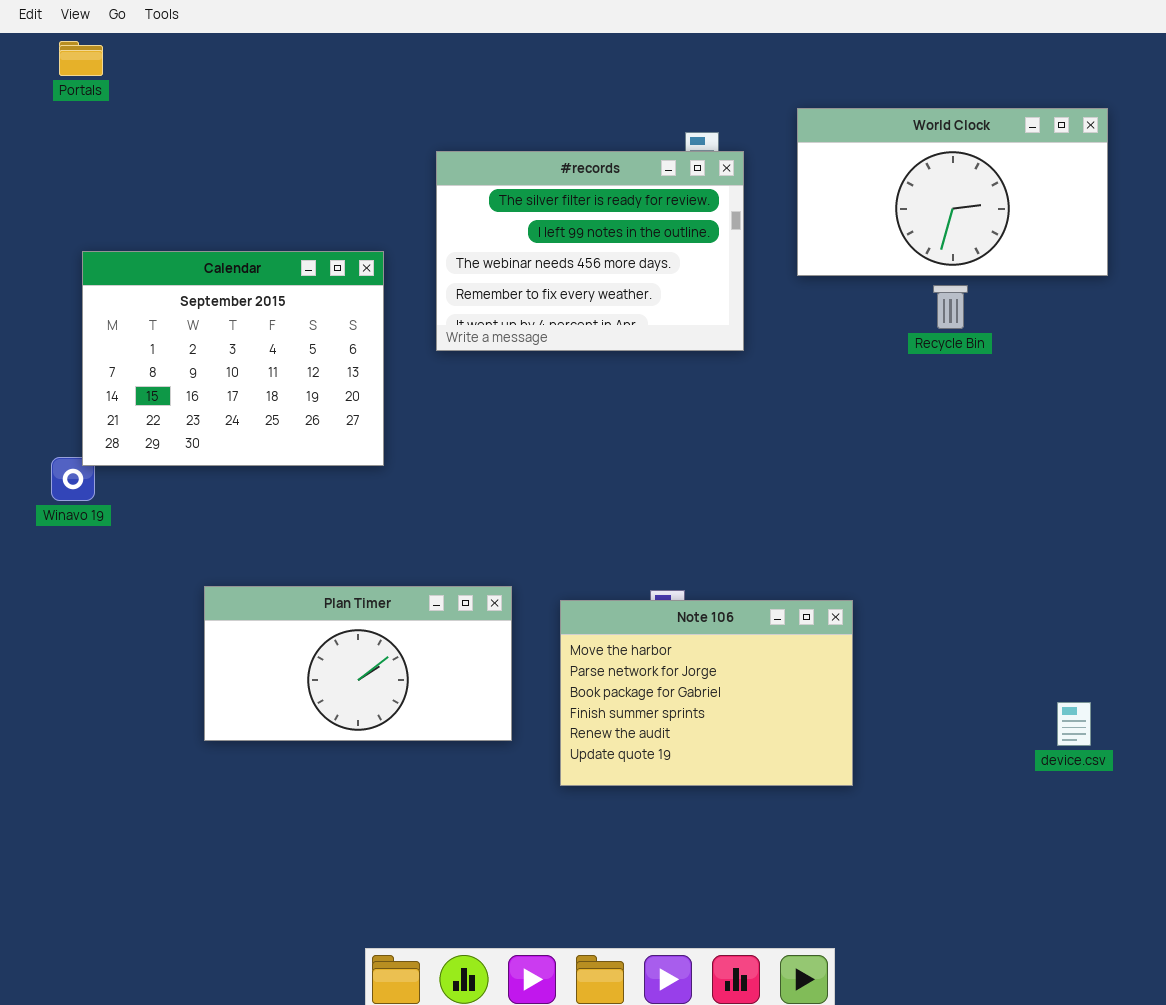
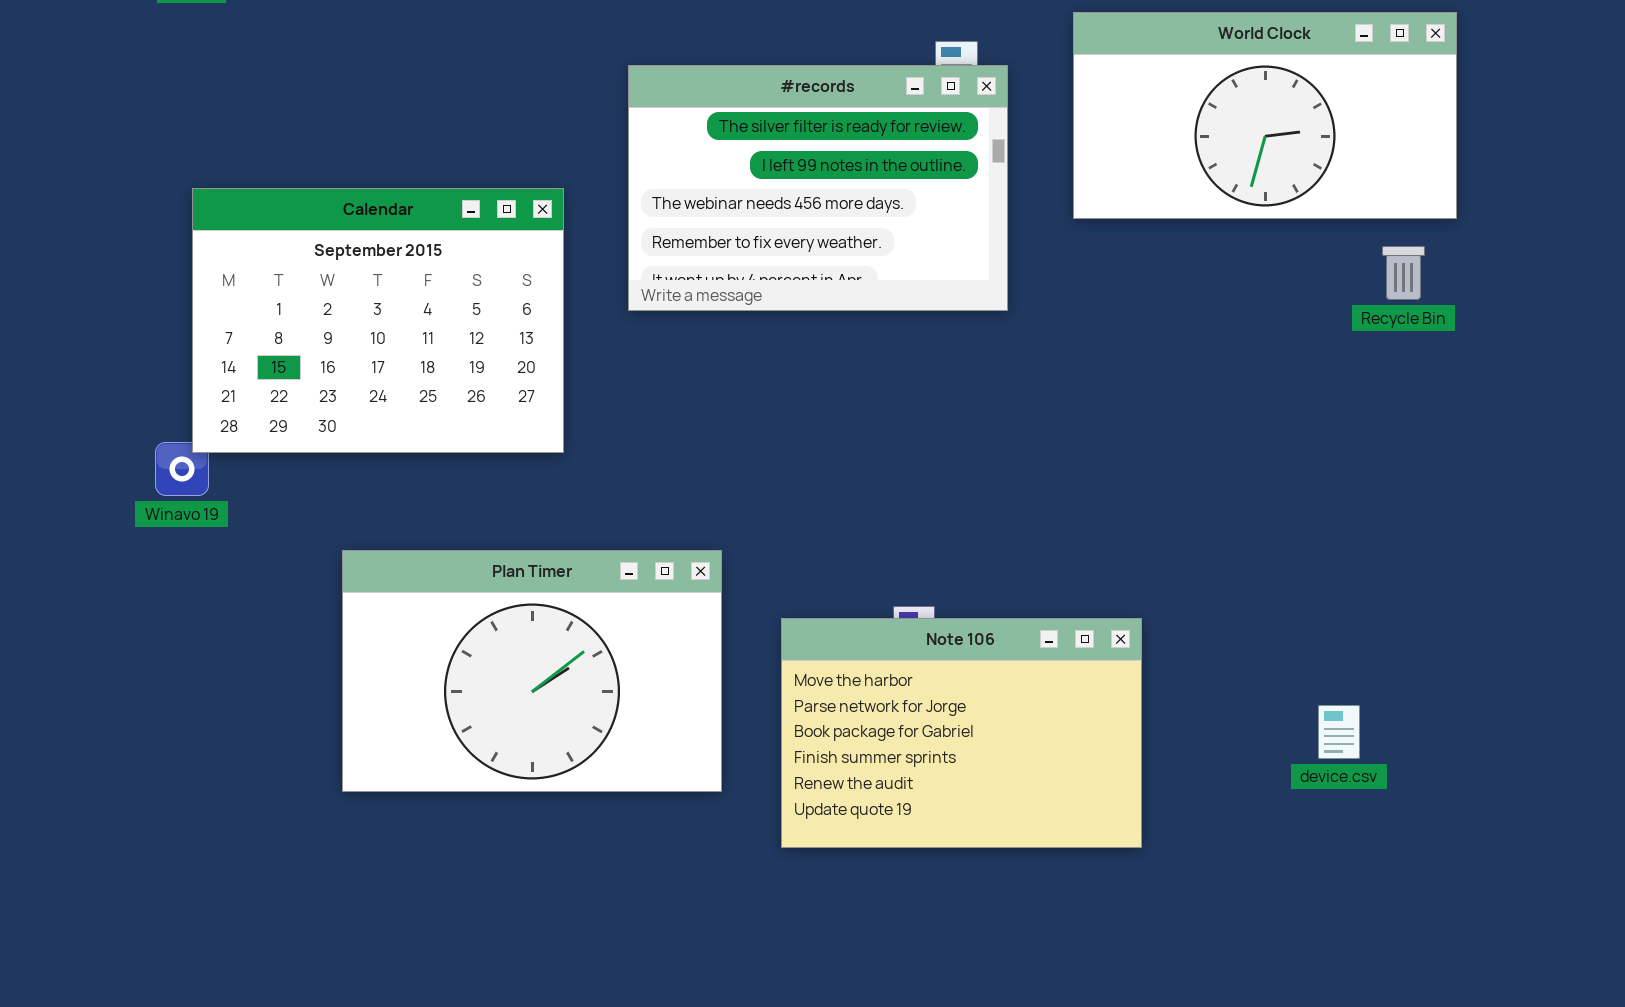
Recycle Bin: [933,285,968,329] -> [1382,246,1425,300], moved
Plan Timer: [204,586,512,741] -> [342,550,722,792], resized
device.csv: [1057,702,1091,746] -> [1318,705,1360,759], moved

